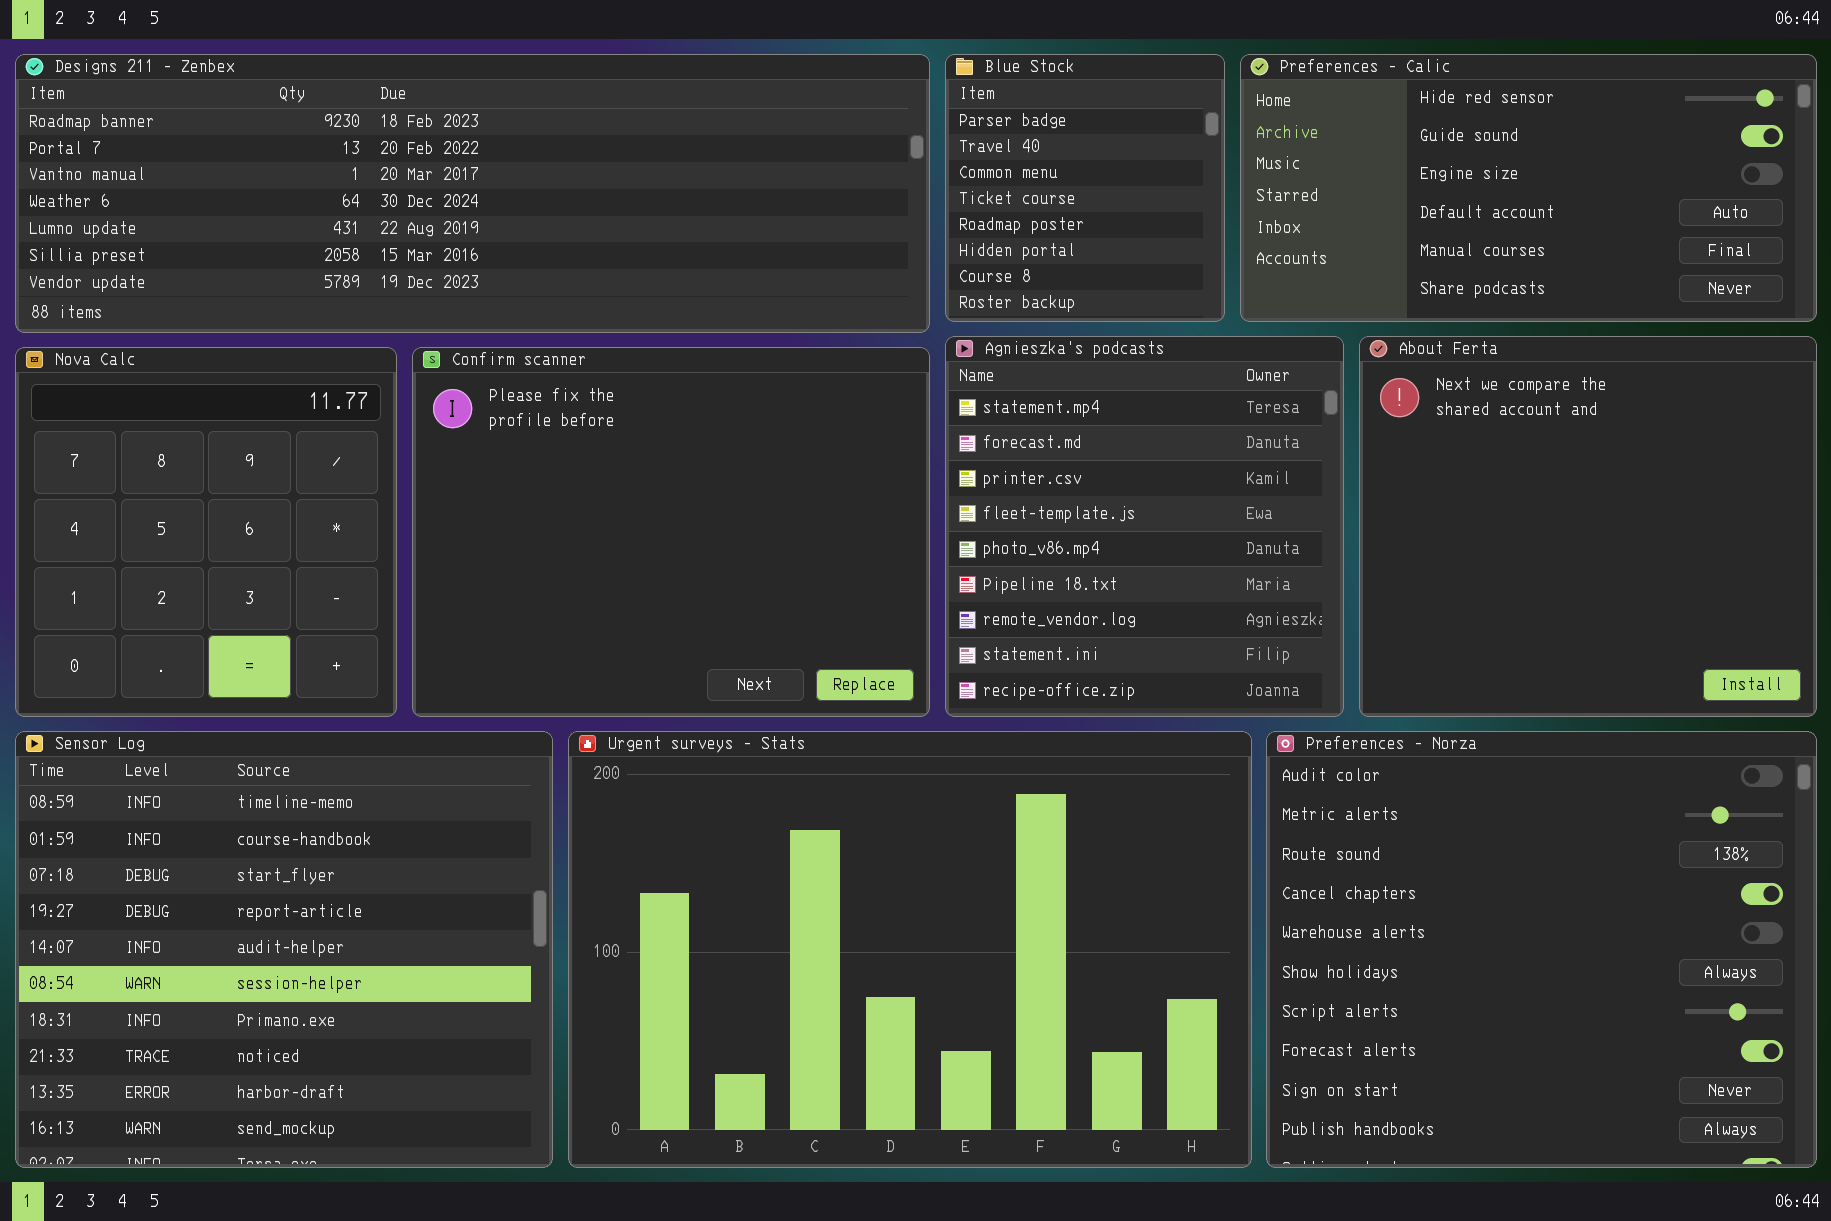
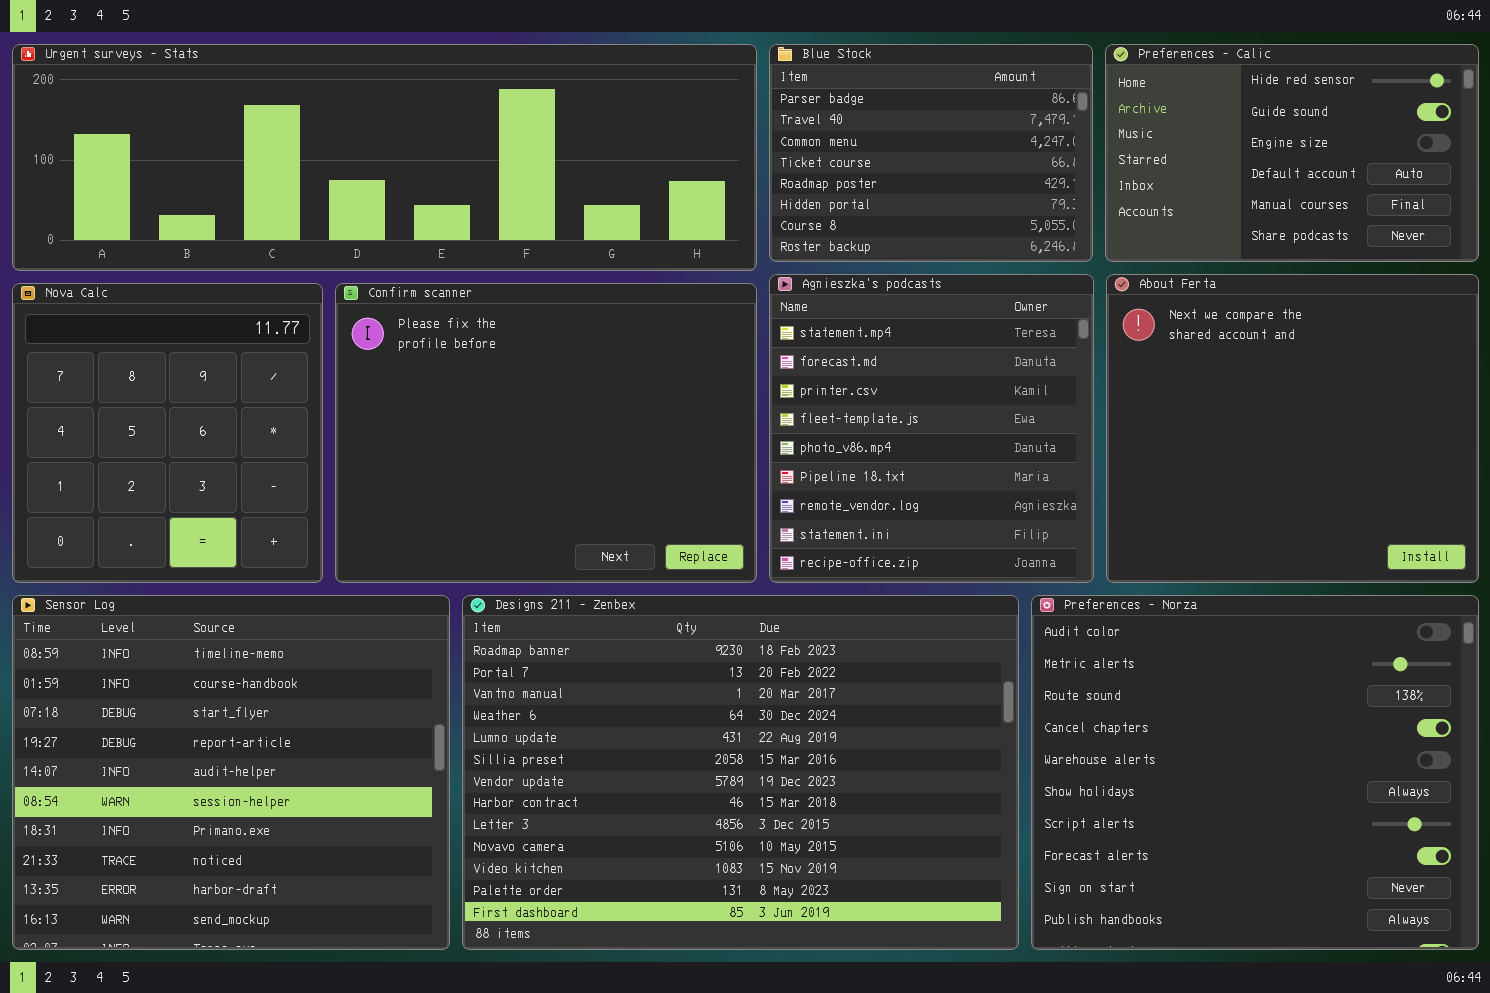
Designs 211 - Zenbex: [15,54,930,333] -> [462,595,1019,950], moved, resized
Blue Stock: [945,54,1225,322] -> [769,44,1093,262], resized
Preferences - Calic: [1240,54,1817,322] -> [1105,44,1479,262], resized
Urgent surveys - Stats: [568,731,1252,1168] -> [12,44,757,271], moved, resized

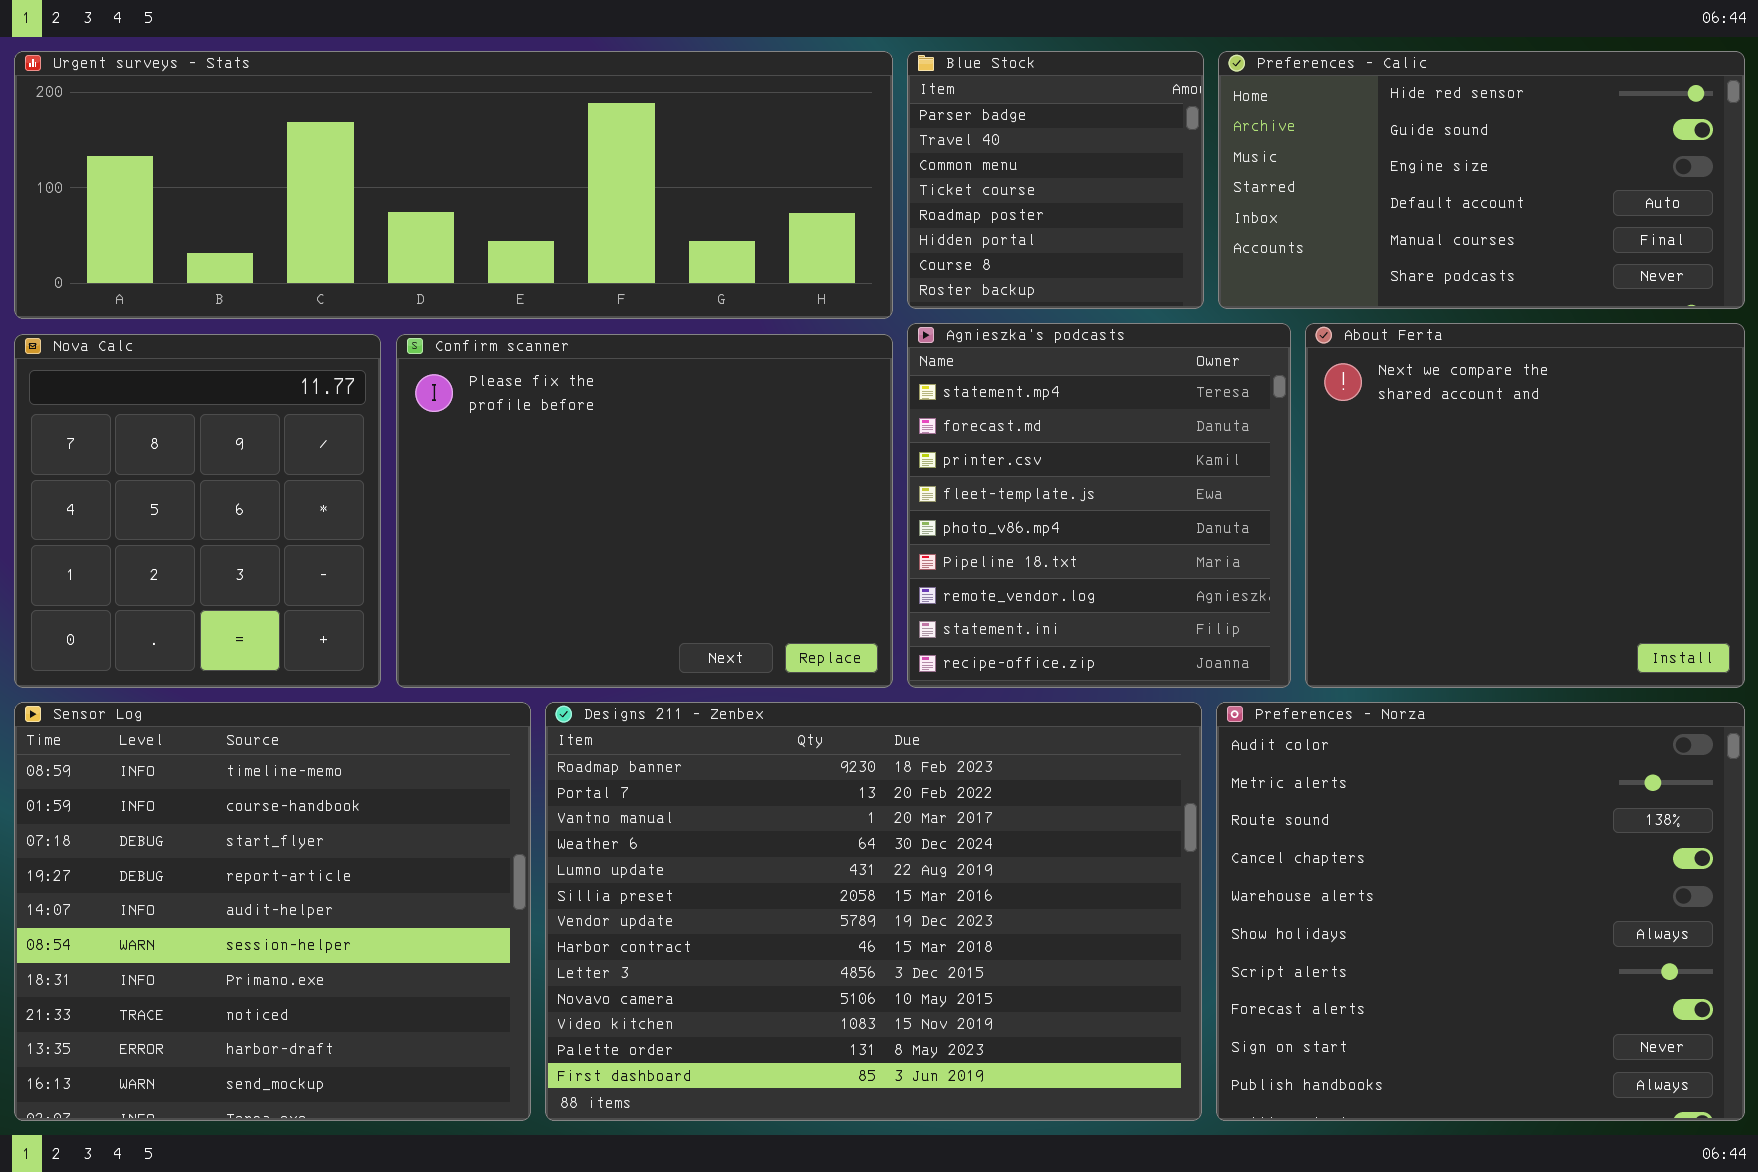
Blue Stock: [769,44,1093,262] -> [907,51,1204,309], resized
Preferences - Calic: [1105,44,1479,262] -> [1218,51,1745,309], resized

